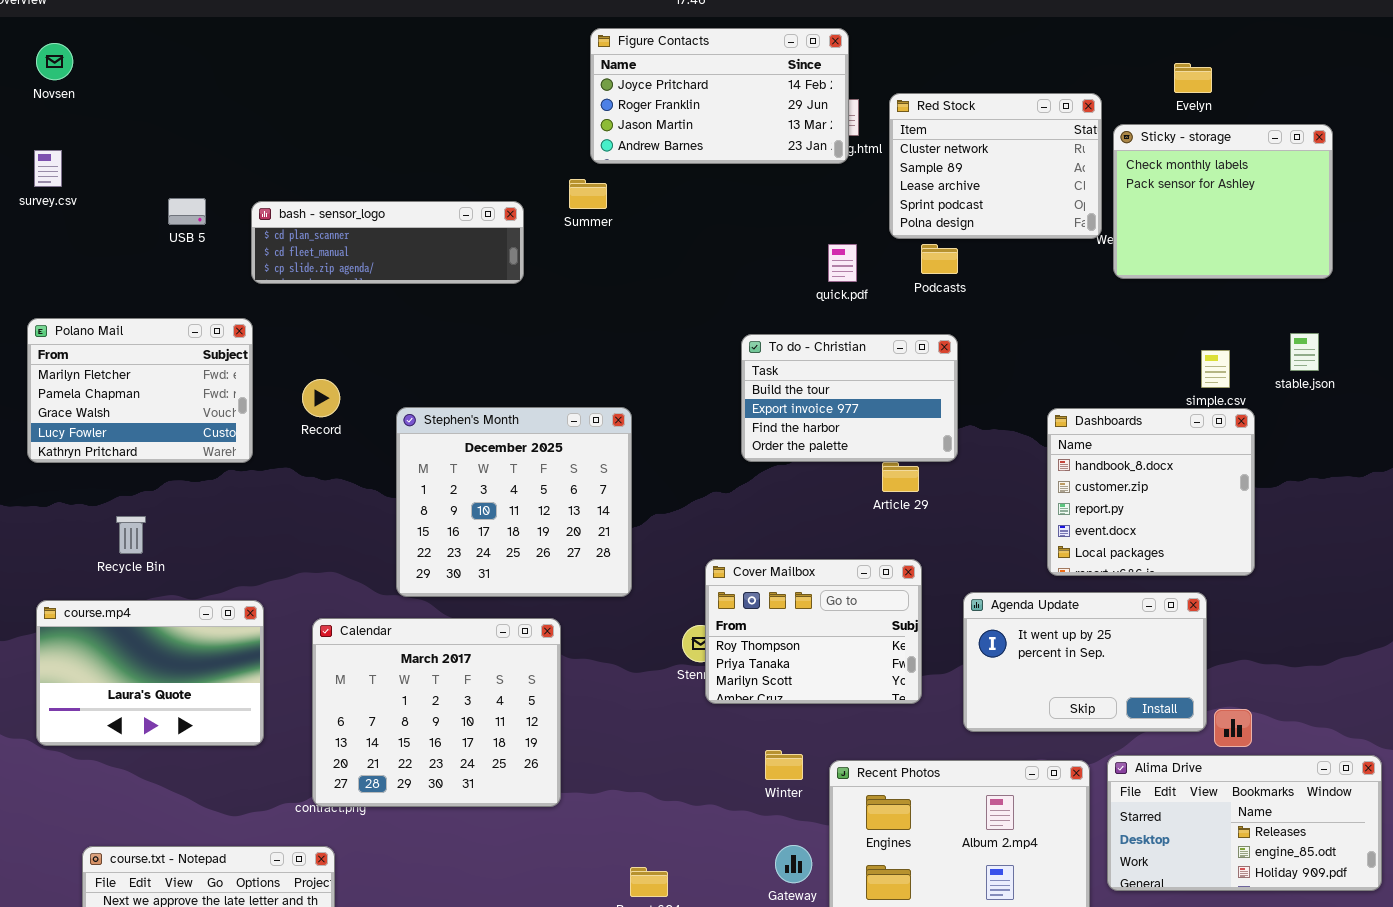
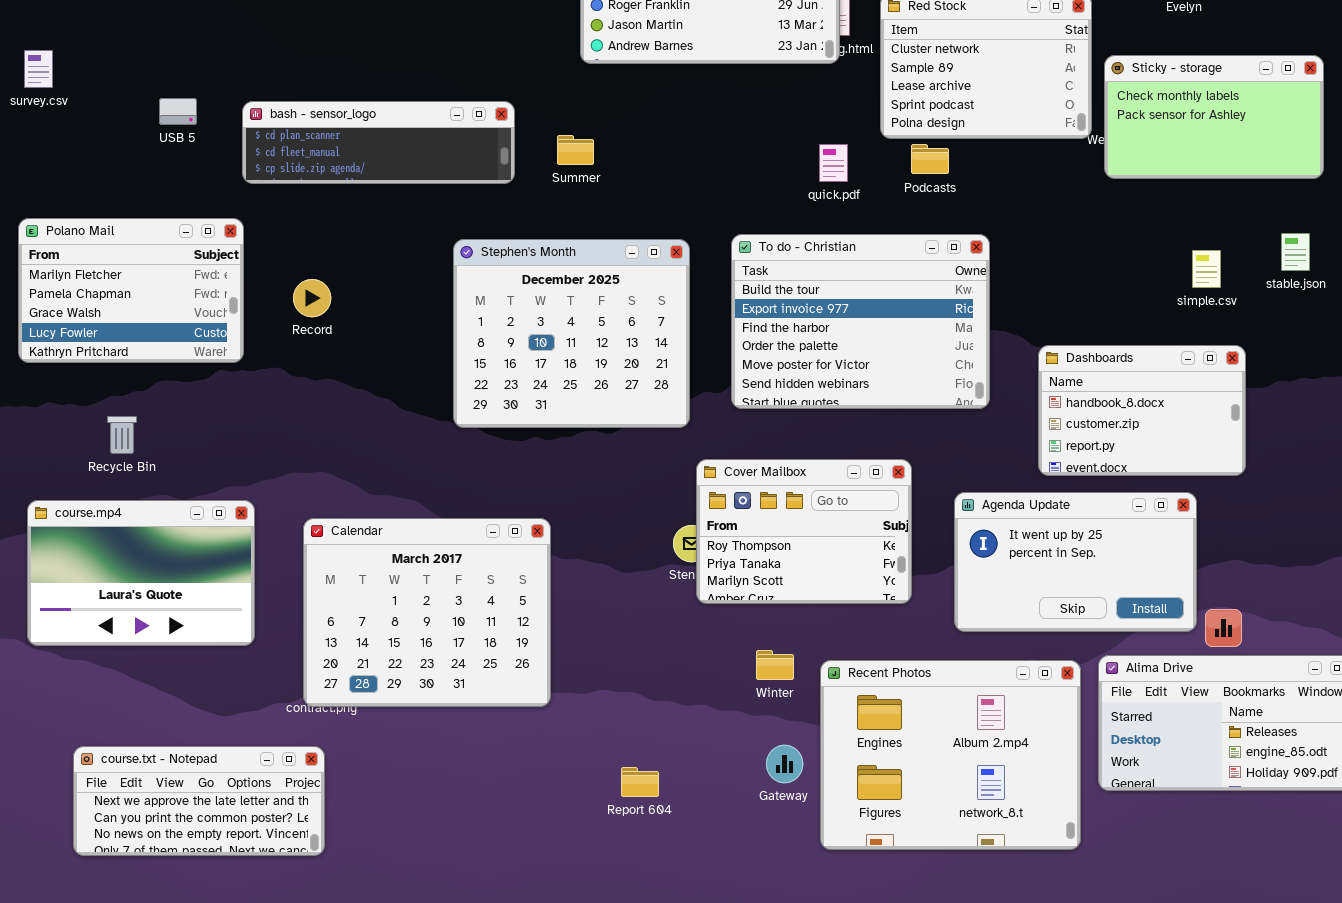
Sticky - storage: [1113,124,1333,279] -> [1104,55,1324,179], resized
Summer: [569,179,607,209] -> [557,135,594,165], moved
To do - Christian: [741,334,958,462] -> [731,234,990,409], resized
Stephen's Month: [396,407,632,597] -> [453,239,690,428], moved
Dashboards: [1047,408,1255,576] -> [1038,345,1246,476], resized

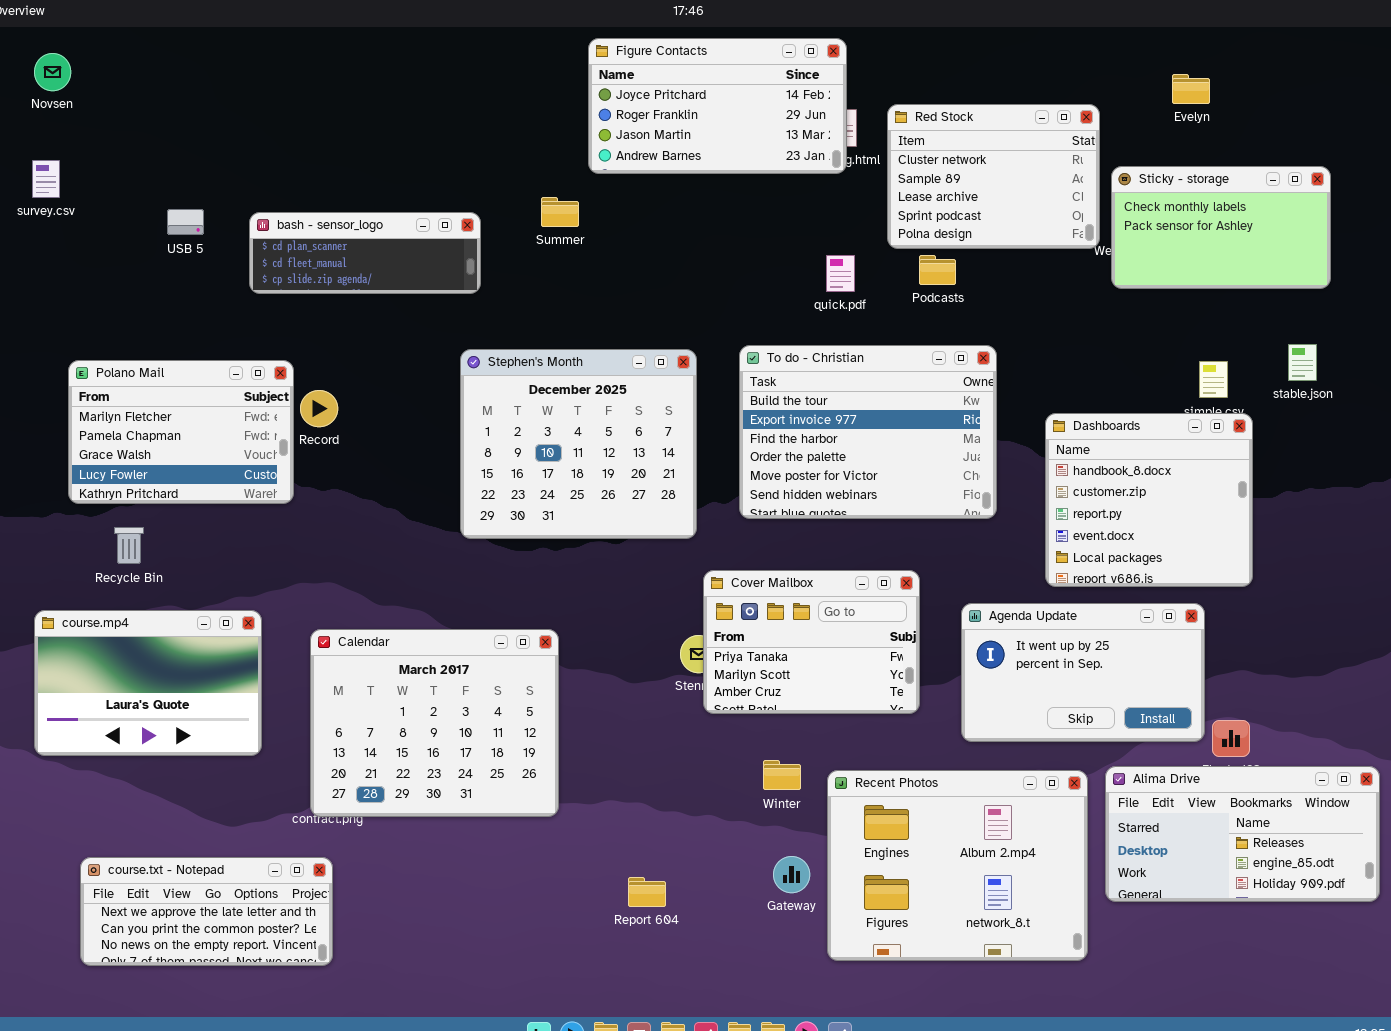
bash - sensor_logo: [242,101,515,184] -> [249,212,481,294], resized
Summer: [557,135,594,165] -> [541,197,579,227], moved
Polano Mail: [18,218,244,363] -> [68,360,294,504], moved
Dashboards: [1038,345,1246,476] -> [1045,413,1253,587], resized
Cover Mailbox: [696,459,912,604] -> [703,570,920,714], scrolled down 1 row

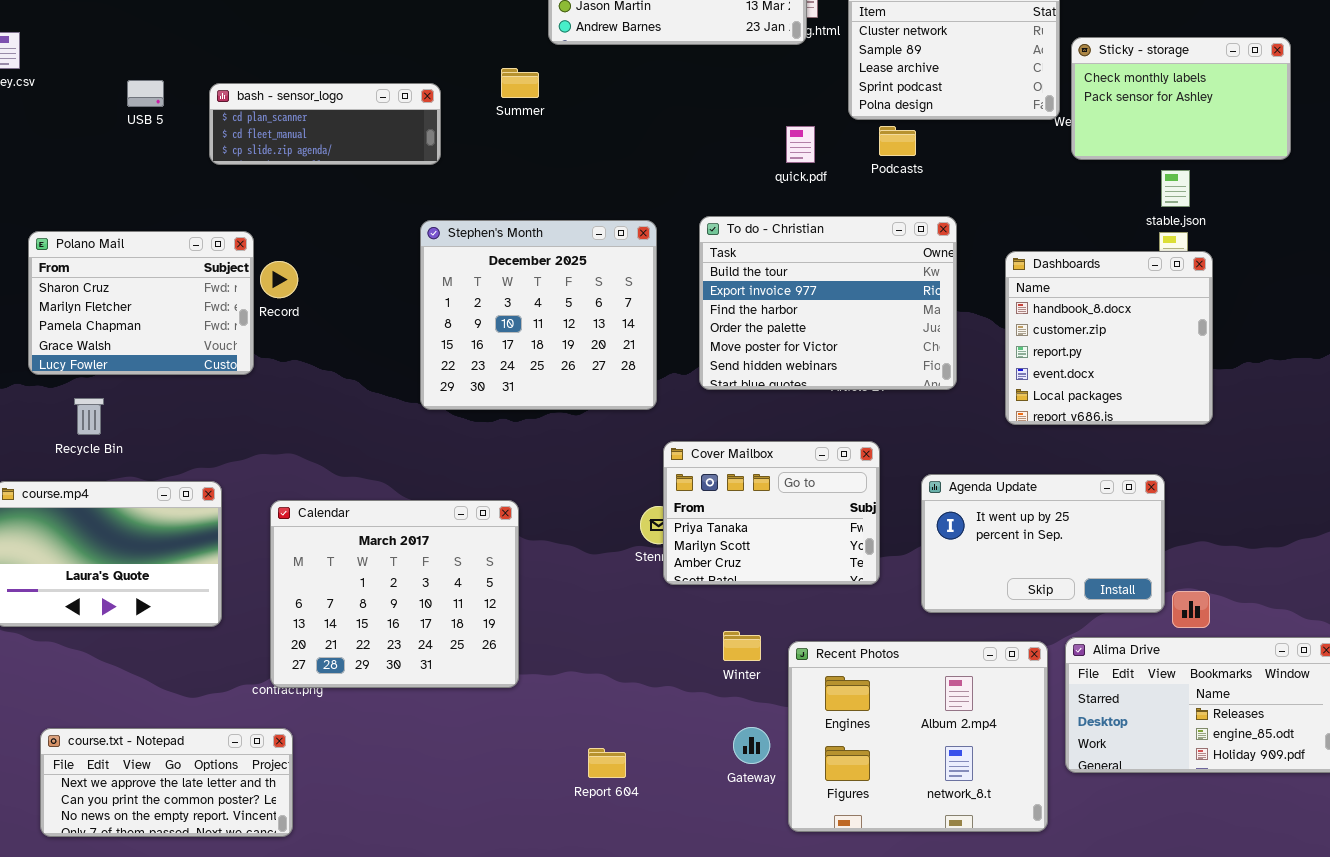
stable.json: [1288,344,1317,381] -> [1161,170,1190,207], moved
Polano Mail: [68,360,294,504] -> [28,231,254,375], scrolled up 1 row
Dashboards: [1045,413,1253,587] -> [1005,251,1213,425], moved

